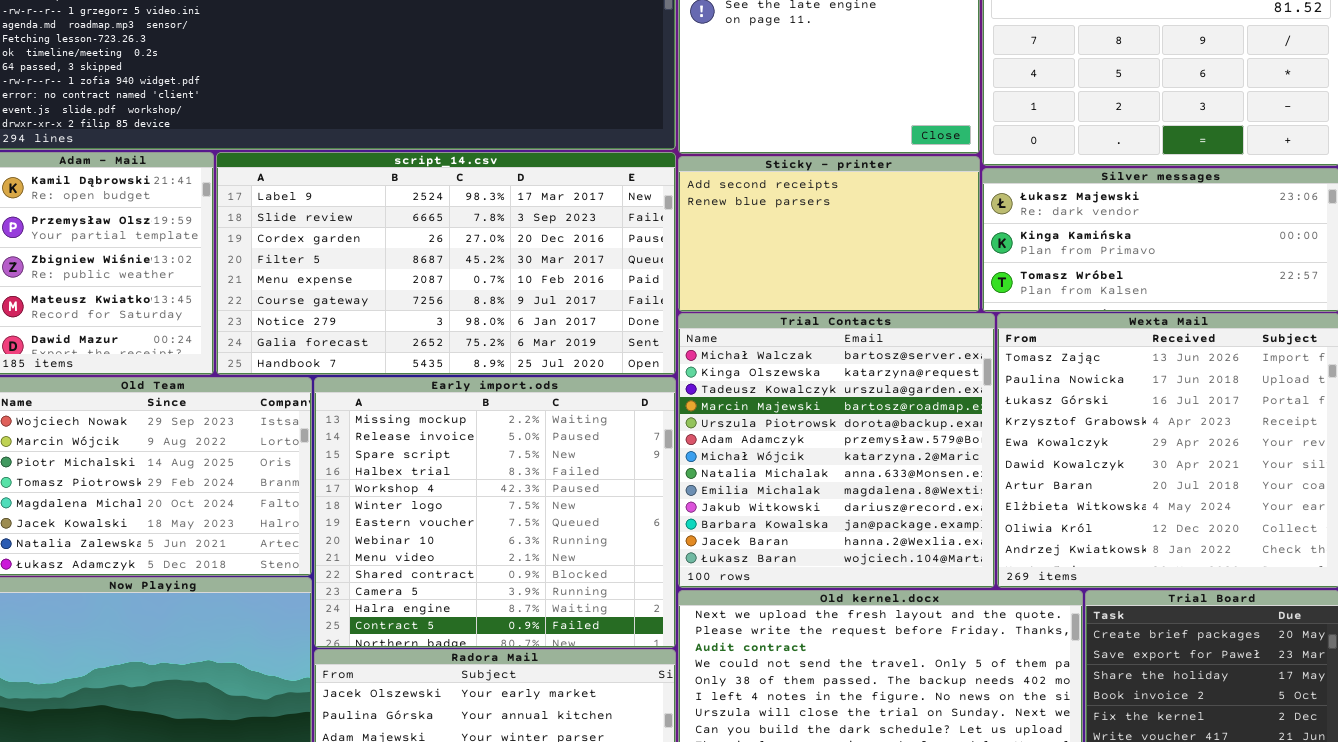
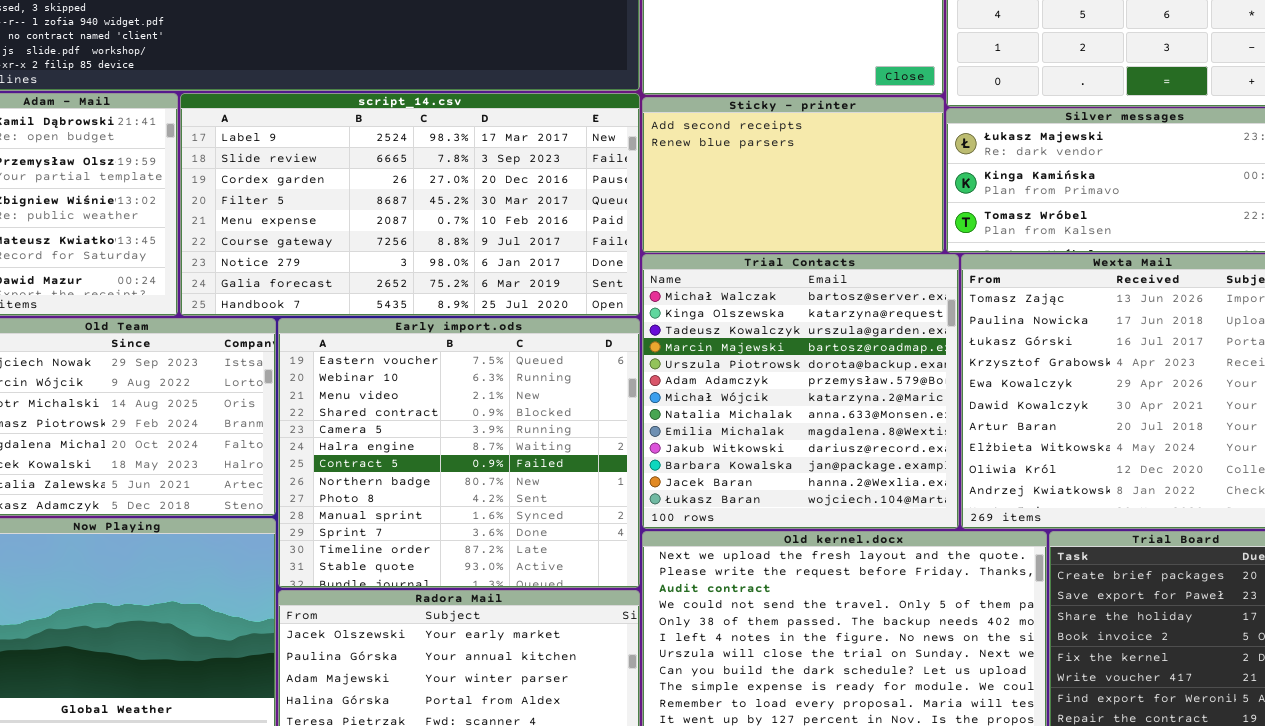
Early import.ods: [314,377,676,648] -> [278,318,640,588], scrolled down 6 rows

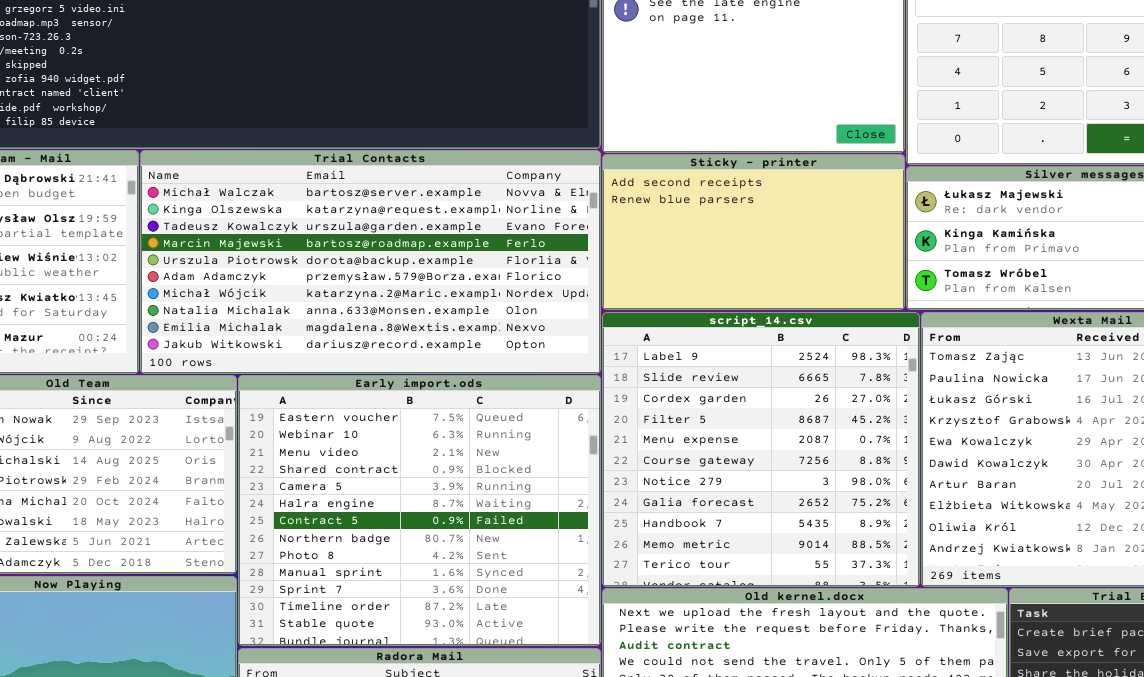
script_14.csv: [180,93,640,316] -> [602,312,920,587], moved, resized
Trial Contacts: [642,254,959,529] -> [140,150,601,374], moved, resized

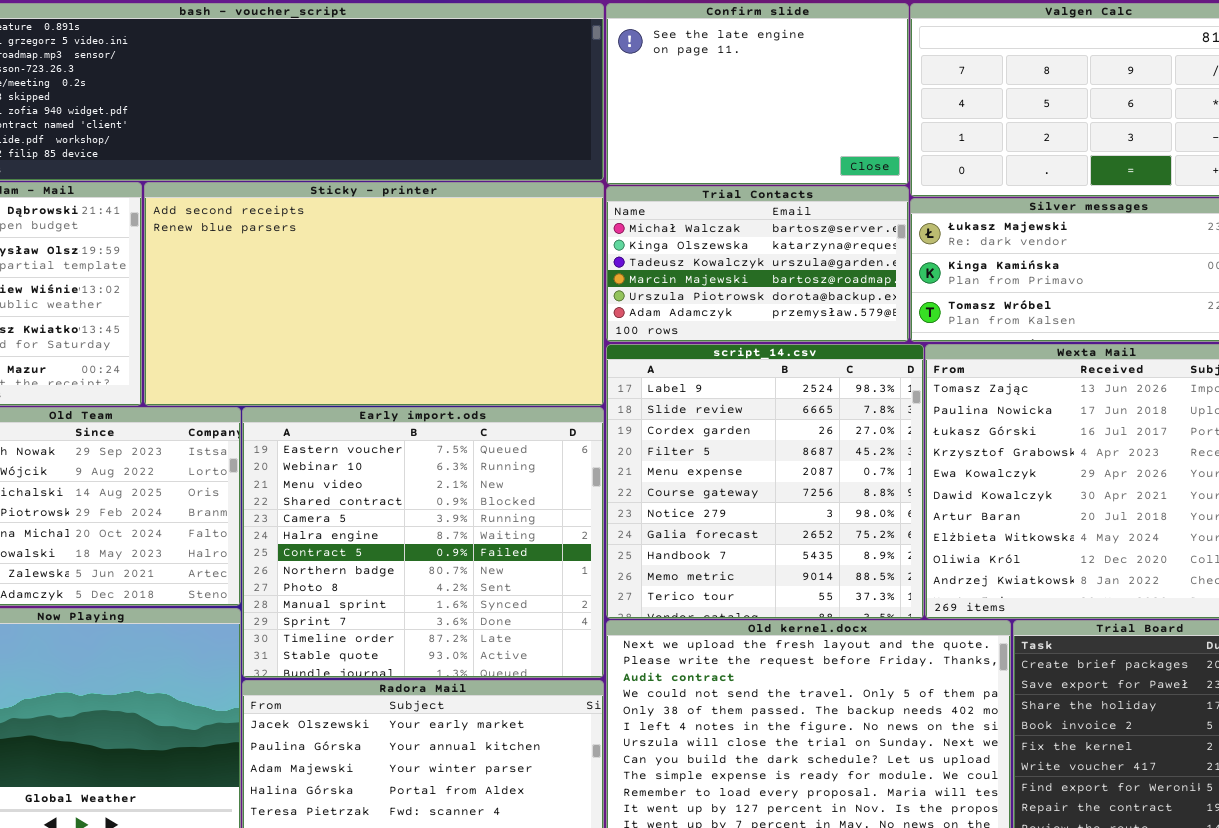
Trial Contacts: [140,150,601,374] -> [606,186,909,342], moved, resized
Sticky - printer: [602,154,905,310] -> [144,182,604,406], moved, resized

